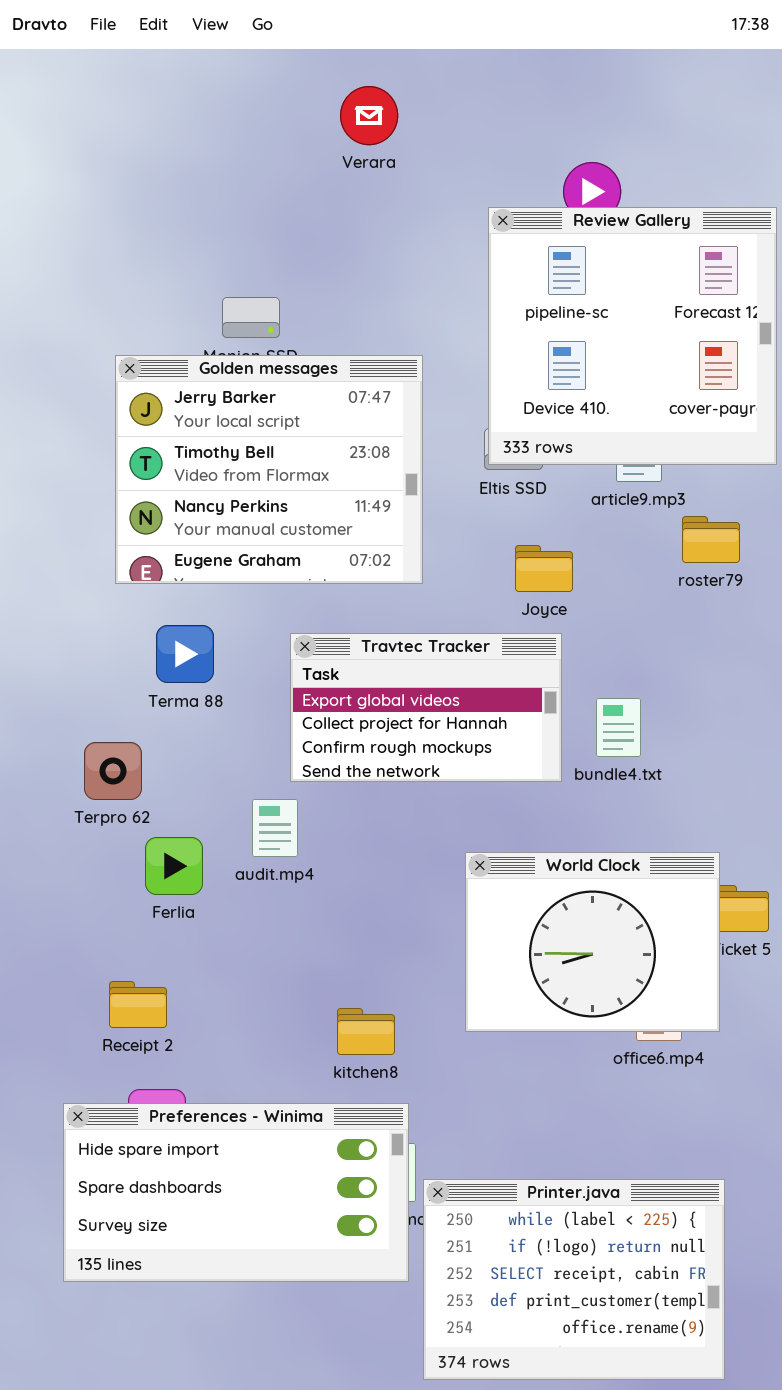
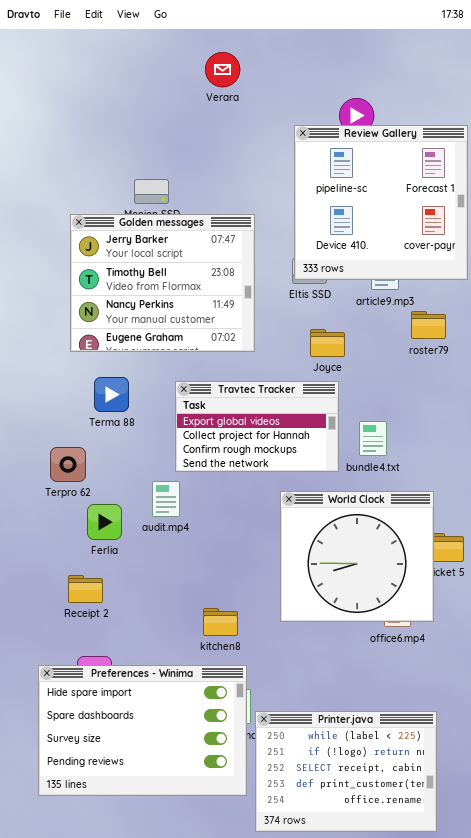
World Clock: [465,852,720,1032] -> [280,491,434,622], resized
Receipt 2: [109,981,167,1028] -> [68,575,103,603], moved
Preferences - Winima: [63,1103,409,1282] -> [38,665,247,796], resized

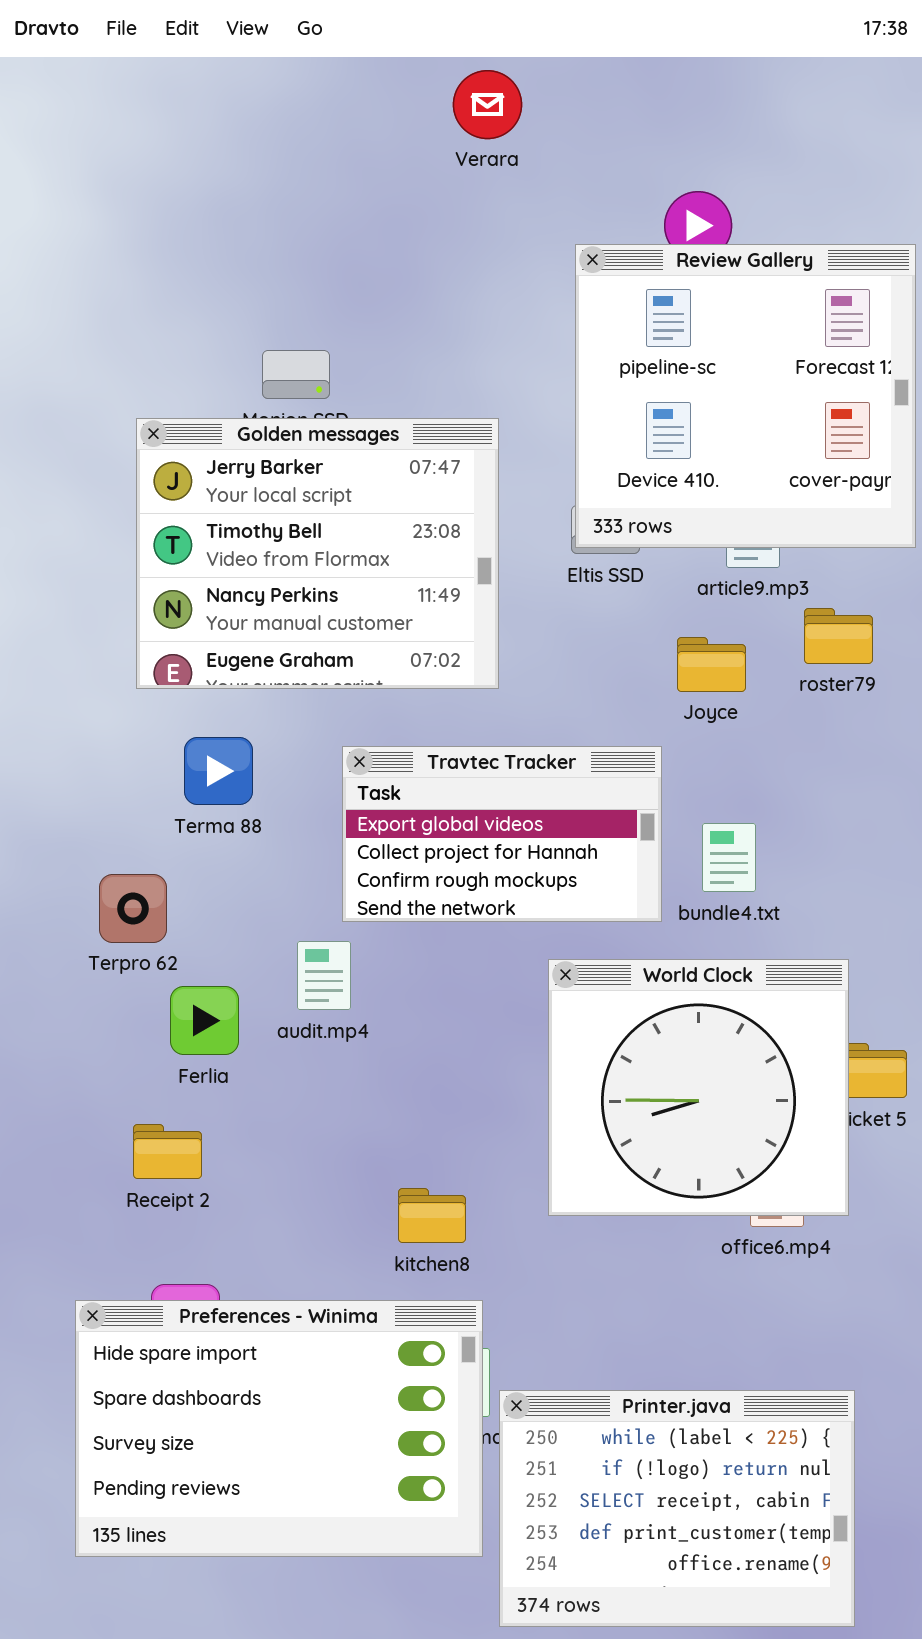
Verara: [205,52,240,87] -> [453,70,522,139], moved
Joyce: [310,329,345,357] -> [677,637,746,692], moved

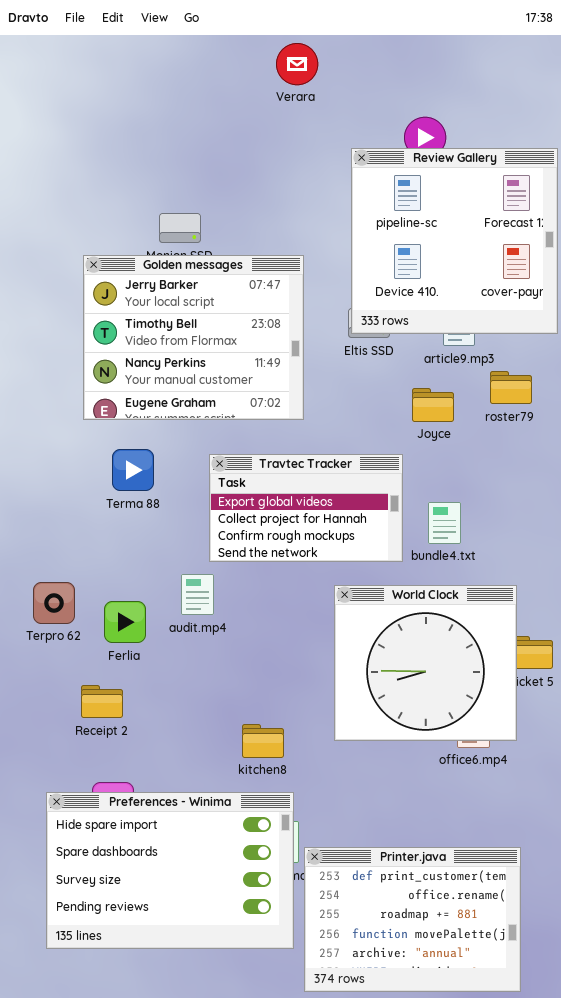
Terpro 62: [99,874,167,943] -> [33,582,75,624], moved
Printer.java: [499,1390,855,1627] -> [304,847,521,992], scrolled down 3 rows

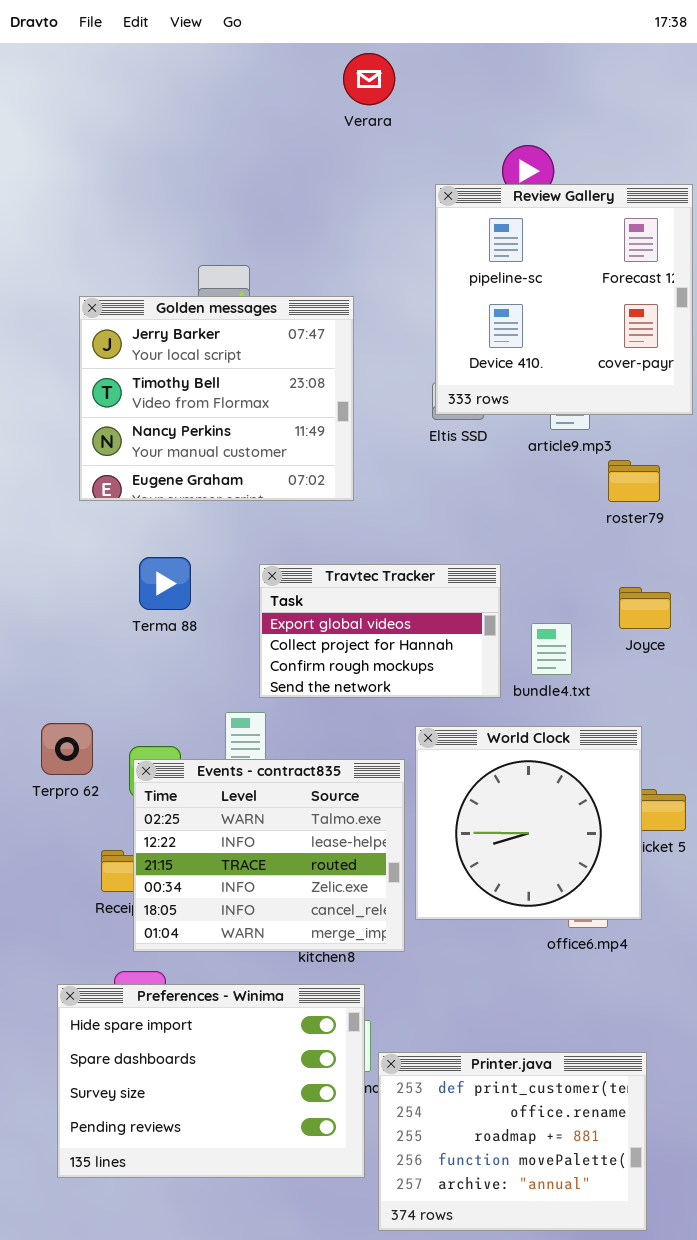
Golden messages: [83,255,304,420] -> [79,296,354,501], moved
Joyce: [412,388,454,422] -> [619,587,671,629], moved
Events - contract835: none -> [133,759,405,952], opened

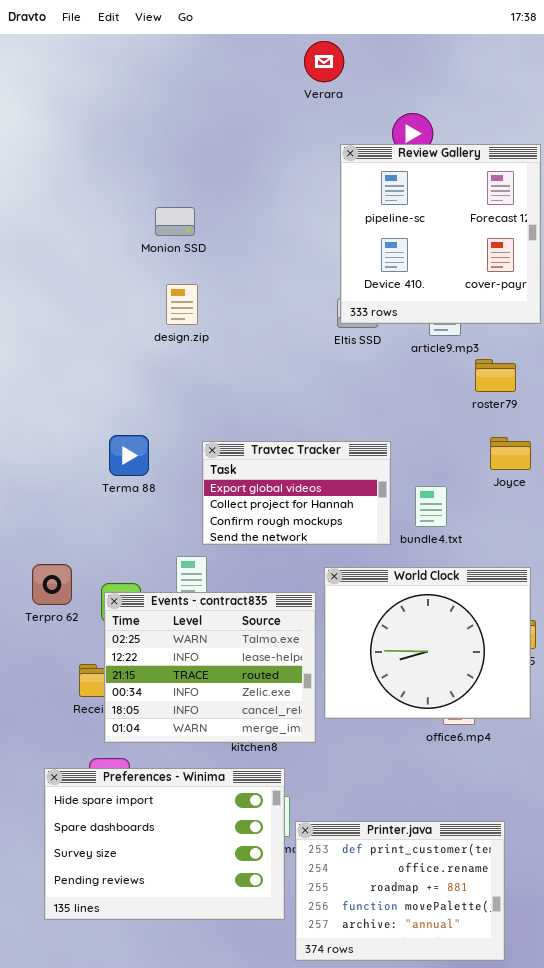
Verara: [343,53,395,105] -> [304,41,344,82], moved
Golden messages: [79,296,354,501] -> none, closed
Joyce: [619,587,671,629] -> [490,437,531,470], moved
World Clock: [415,726,642,920] -> [324,567,531,719], resized

